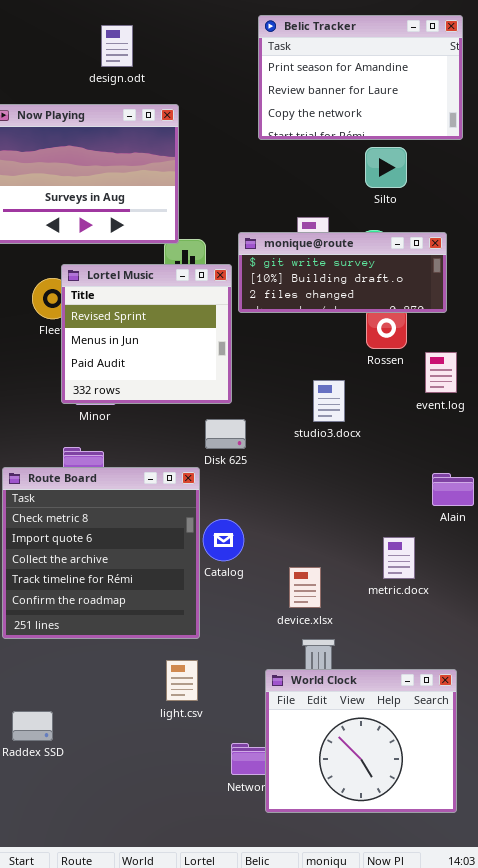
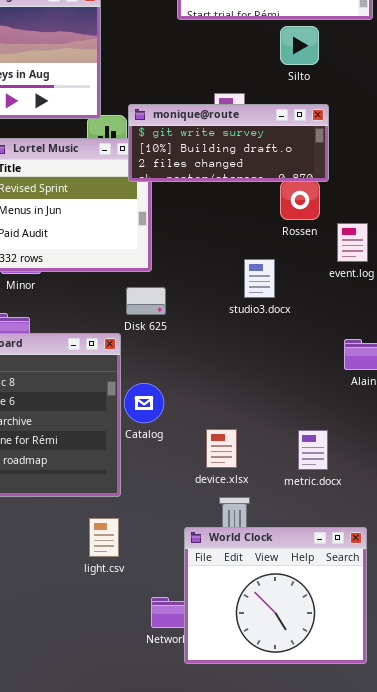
monique@route: [238,232,447,313] -> [128,104,329,182], moved
studio3.docx: [313,380,345,422] -> [244,259,275,298], moved
metric.docx: [383,537,415,579] -> [298,430,328,470], moved

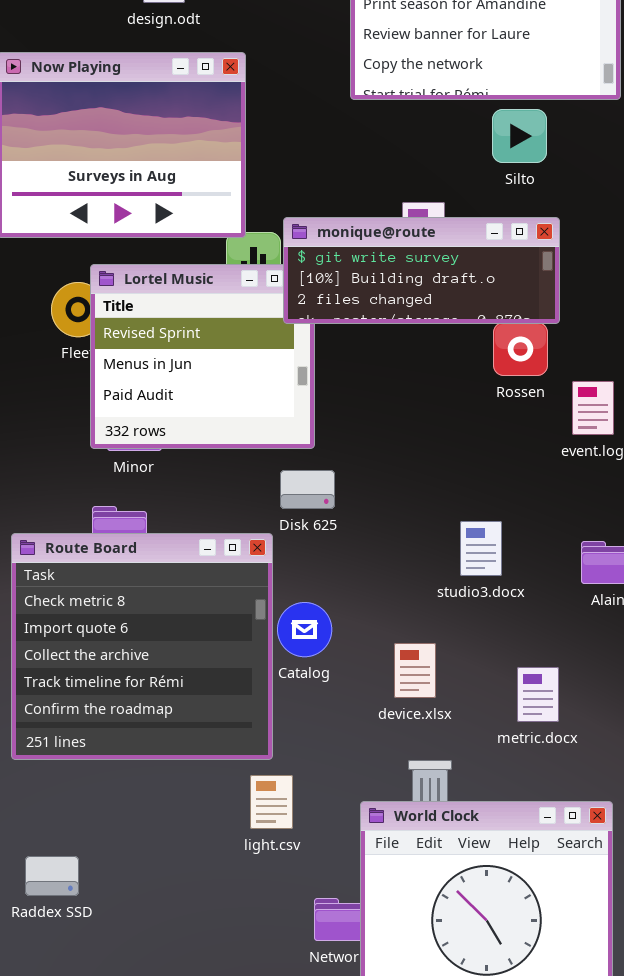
studio3.docx: [244,259,275,298] -> [460,521,502,576], moved
device.xlsx: [206,429,237,468] -> [394,643,436,698], moved
light.csv: [89,518,119,557] -> [250,775,293,829], moved

